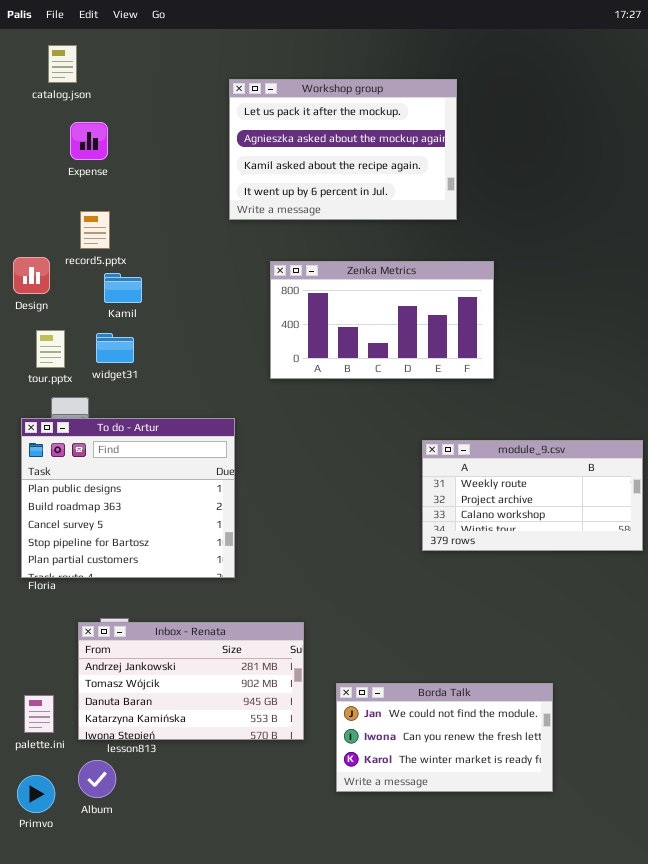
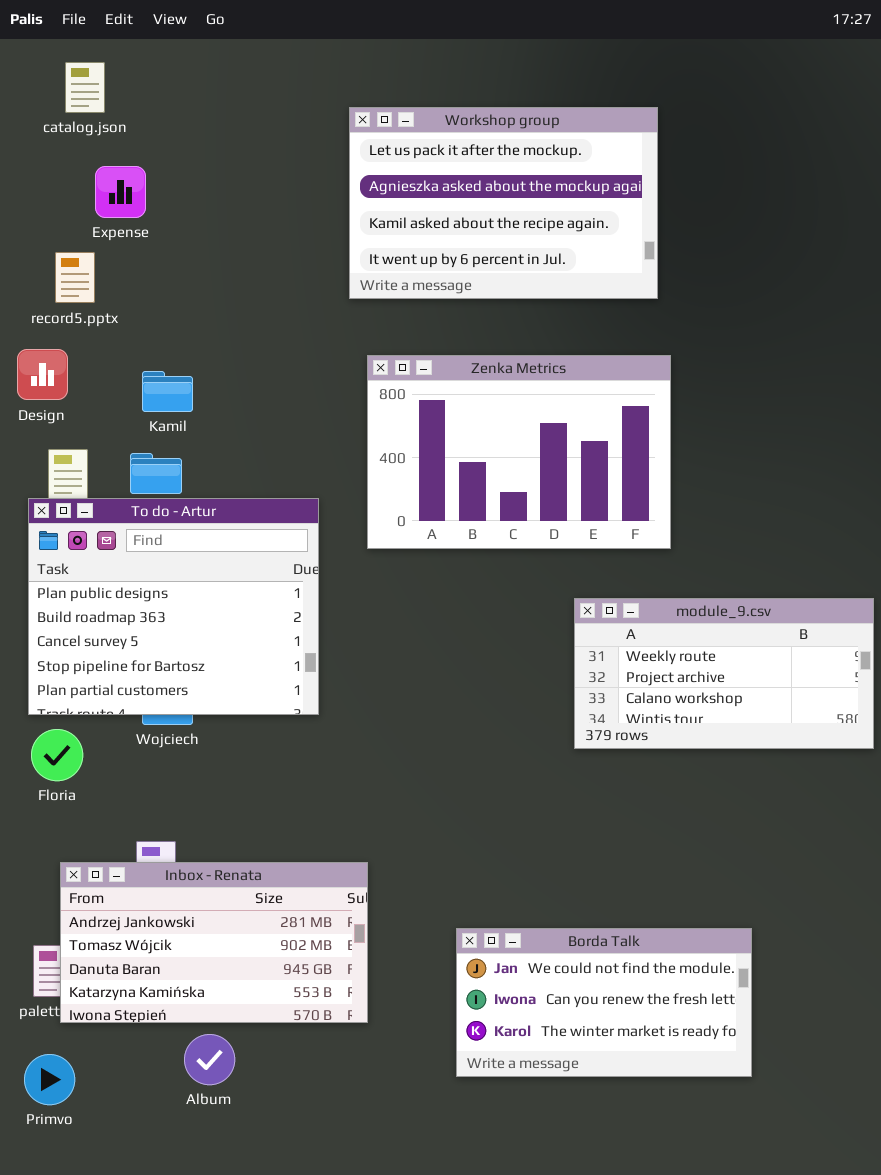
Workshop group: [229,79,457,220] -> [349,107,658,299], moved
record5.pptx: [80,211,110,249] -> [55,252,95,303], moved
Zenka Metrics: [270,261,494,379] -> [367,355,671,549], resized
To do - Artur: [21,418,235,578] -> [28,498,319,715], moved
Inbox - Renata: [78,622,304,740] -> [60,862,368,1023], moved
Album: [78,760,116,798] -> [184,1034,235,1085], moved

